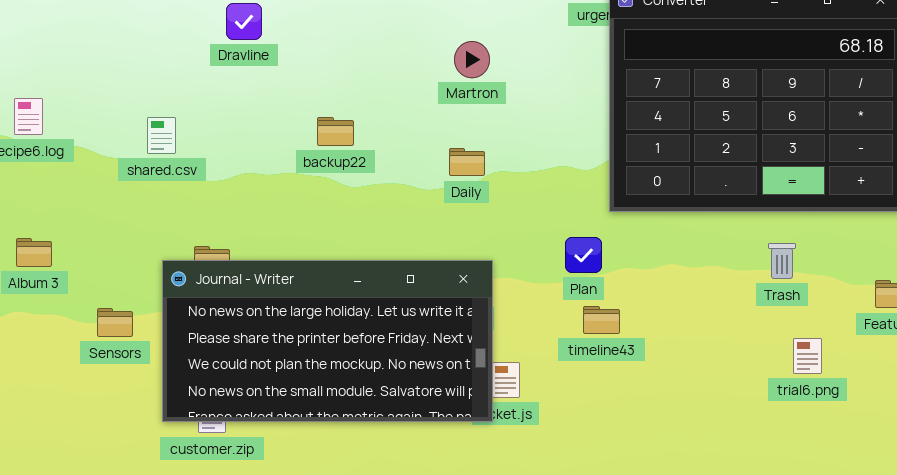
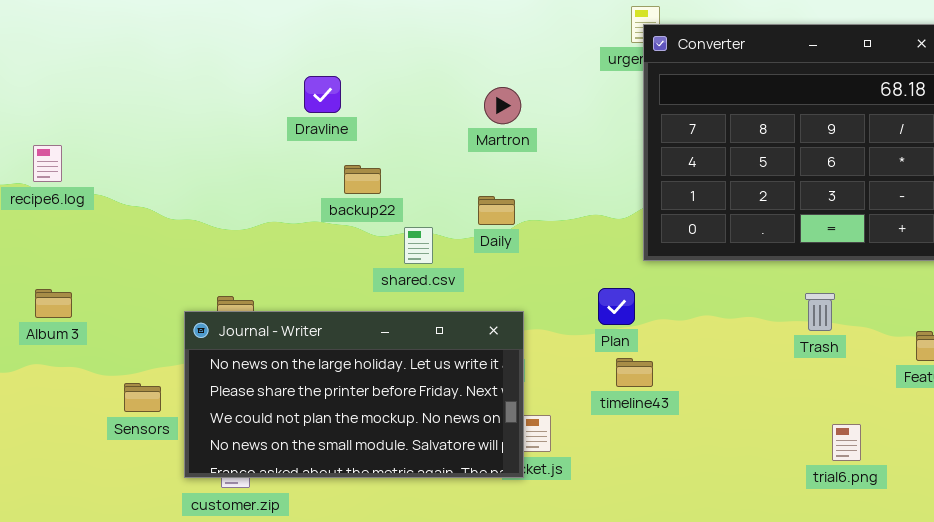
Dravline: [226,3,262,40] -> [304,76,341,113], moved
shared.csv: [147,117,176,154] -> [404,227,433,264], moved
Sensors: [97,308,133,337] -> [124,383,161,412], moved
trial6.png: [793,338,822,374] -> [832,424,861,461], moved

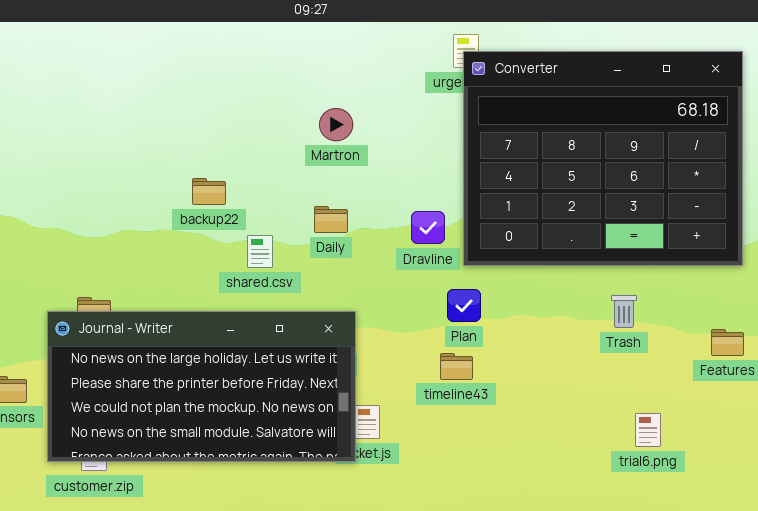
Dravline: [304,76,341,113] -> [411,211,445,244], moved
Plan: [598,288,635,325] -> [447,289,481,322], moved

